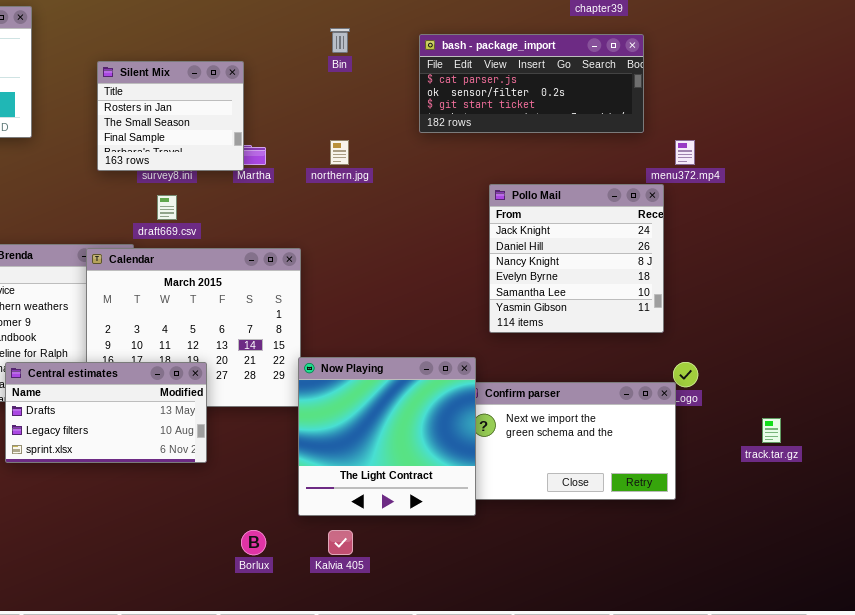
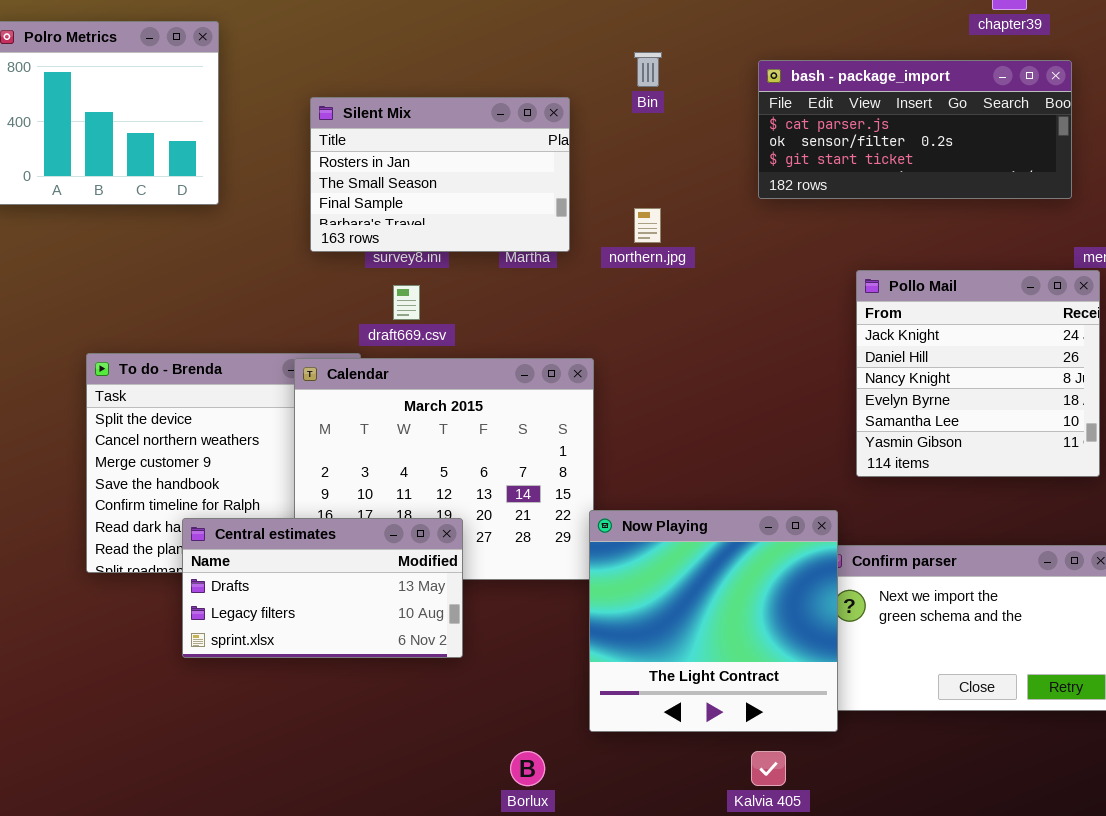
Silent Mix: [97,61,244,171] -> [310,97,570,252], resized
Kalvia 405: [328,530,353,555] -> [751,751,786,786], moved

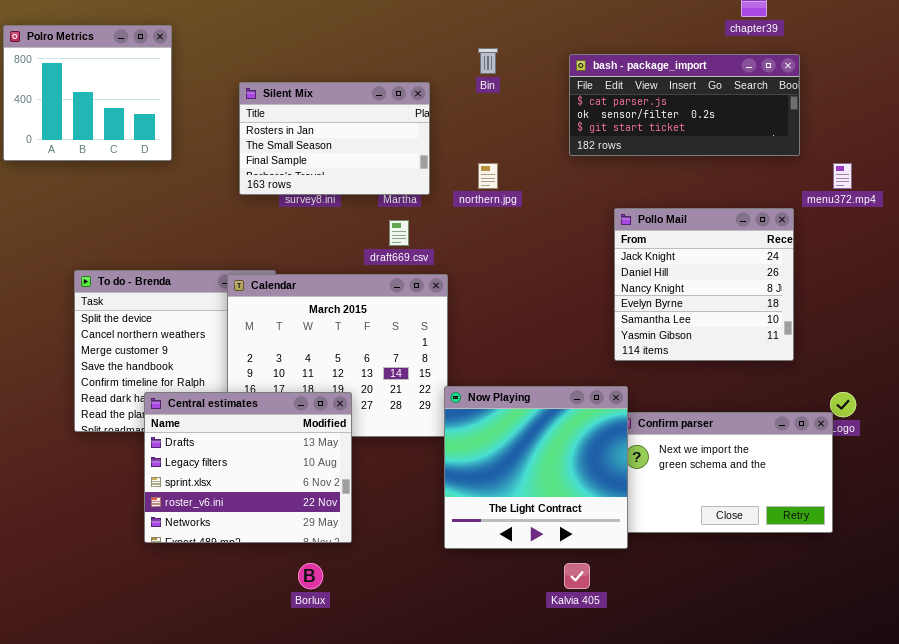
Pollo Mail: [856,270,1100,477] -> [614,208,794,361], moved
draft669.csv: [393,285,420,320] -> [389,220,409,246], moved
Central estimates: [182,518,463,658] -> [144,392,352,543], resized
Borlux: [510,751,545,786] -> [298,563,323,589], moved

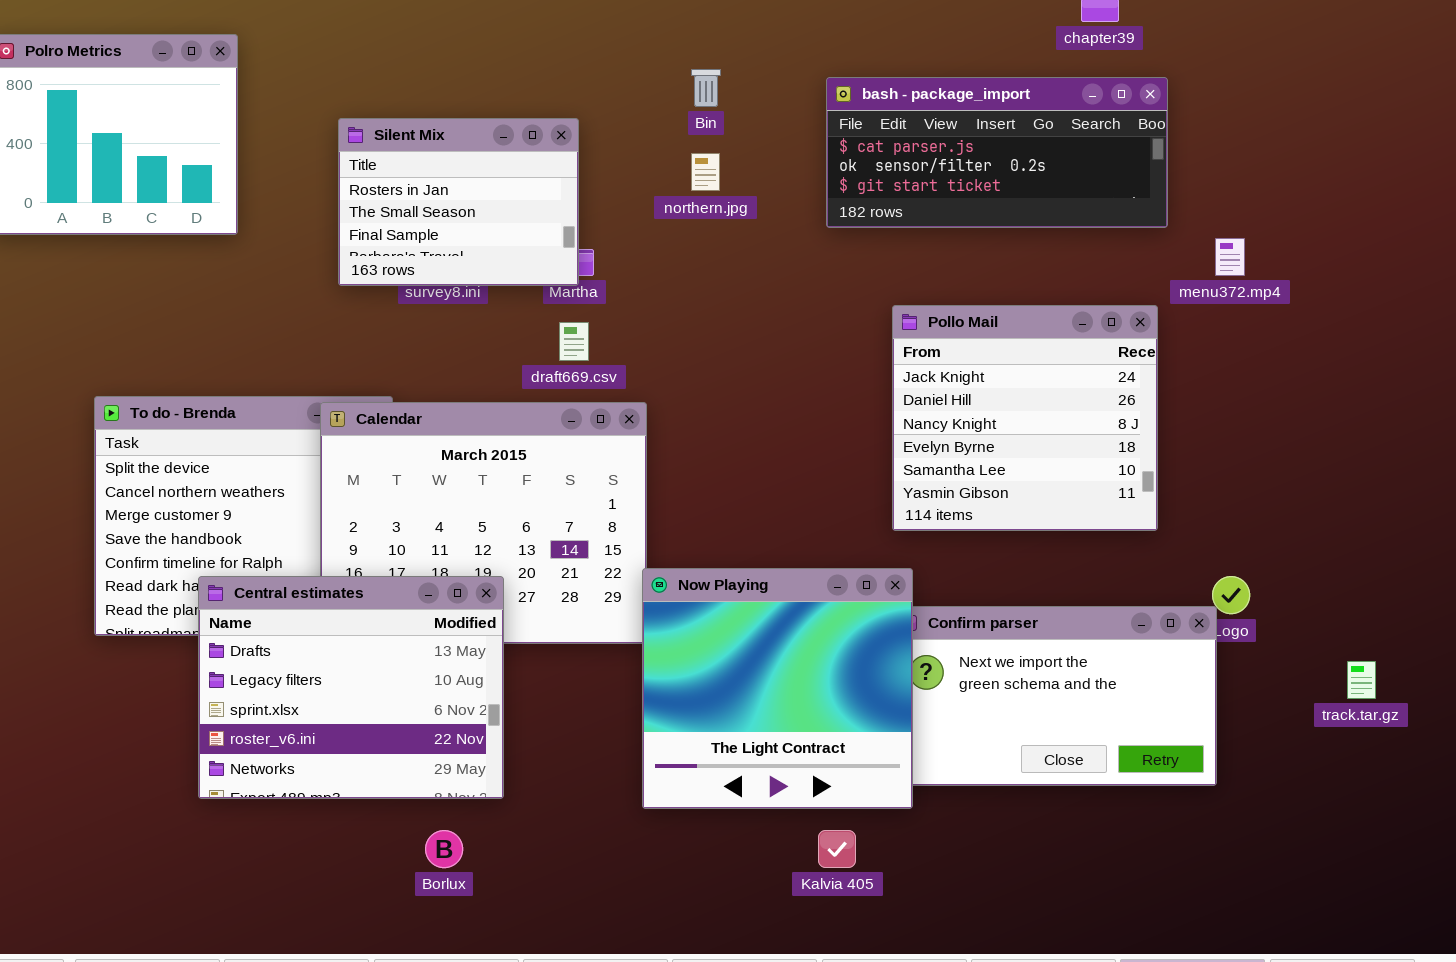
Silent Mix: [239,82,430,195] -> [338,118,579,286], resized
northern.jpg: [478,163,498,189] -> [691,153,720,191], moved

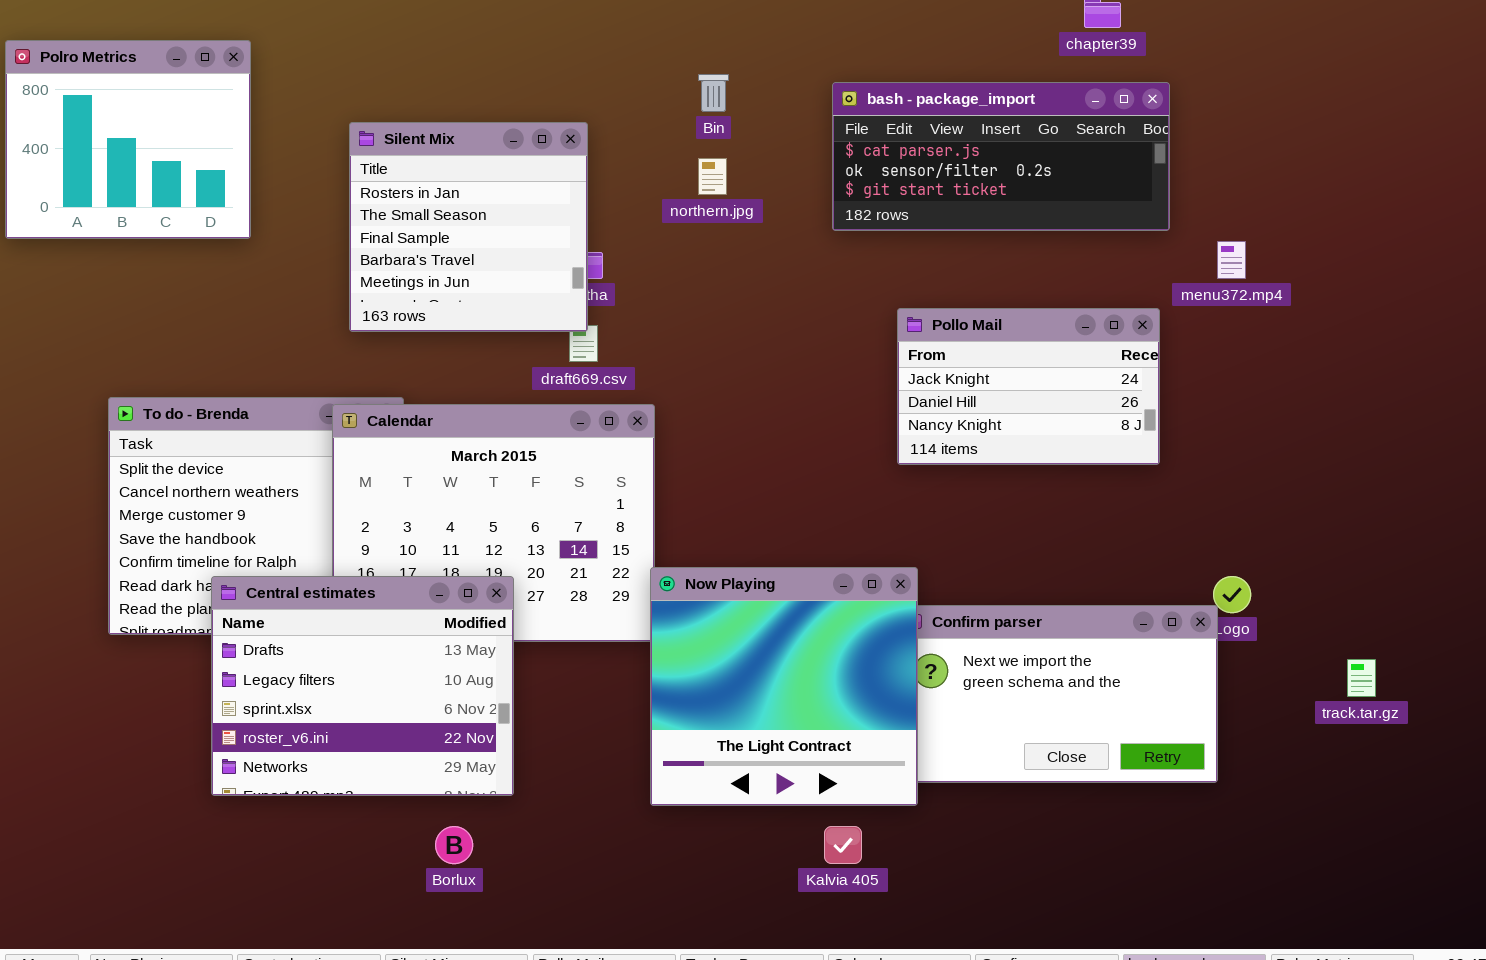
Silent Mix: [338,118,579,286] -> [349,122,588,332], resized
Pollo Mail: [892,305,1158,531] -> [897,308,1160,465], resized

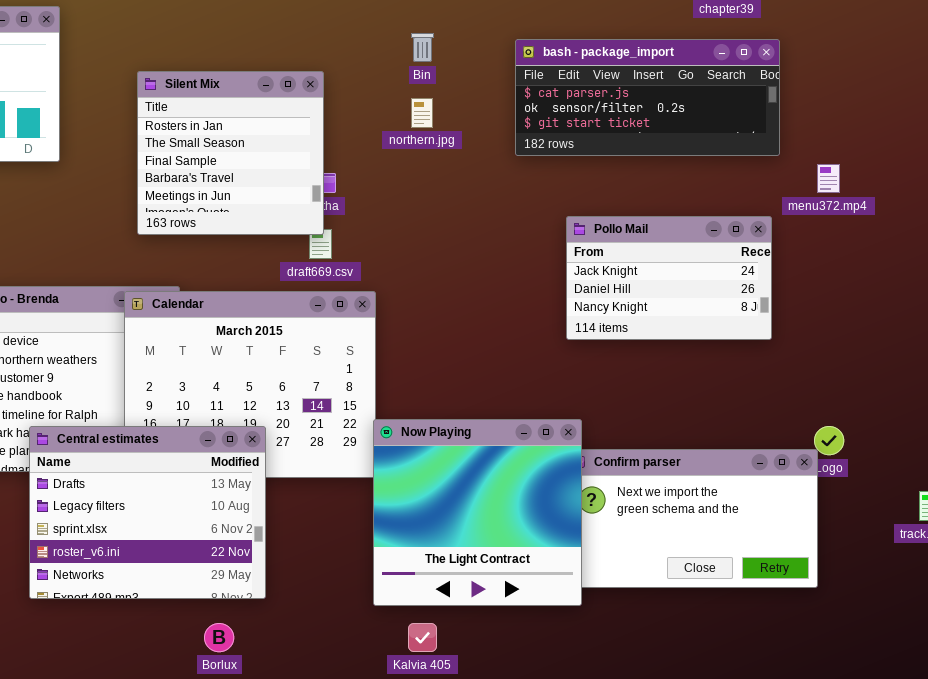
Kalvia 405: [824,826,862,864] -> [408,623,437,652], moved

